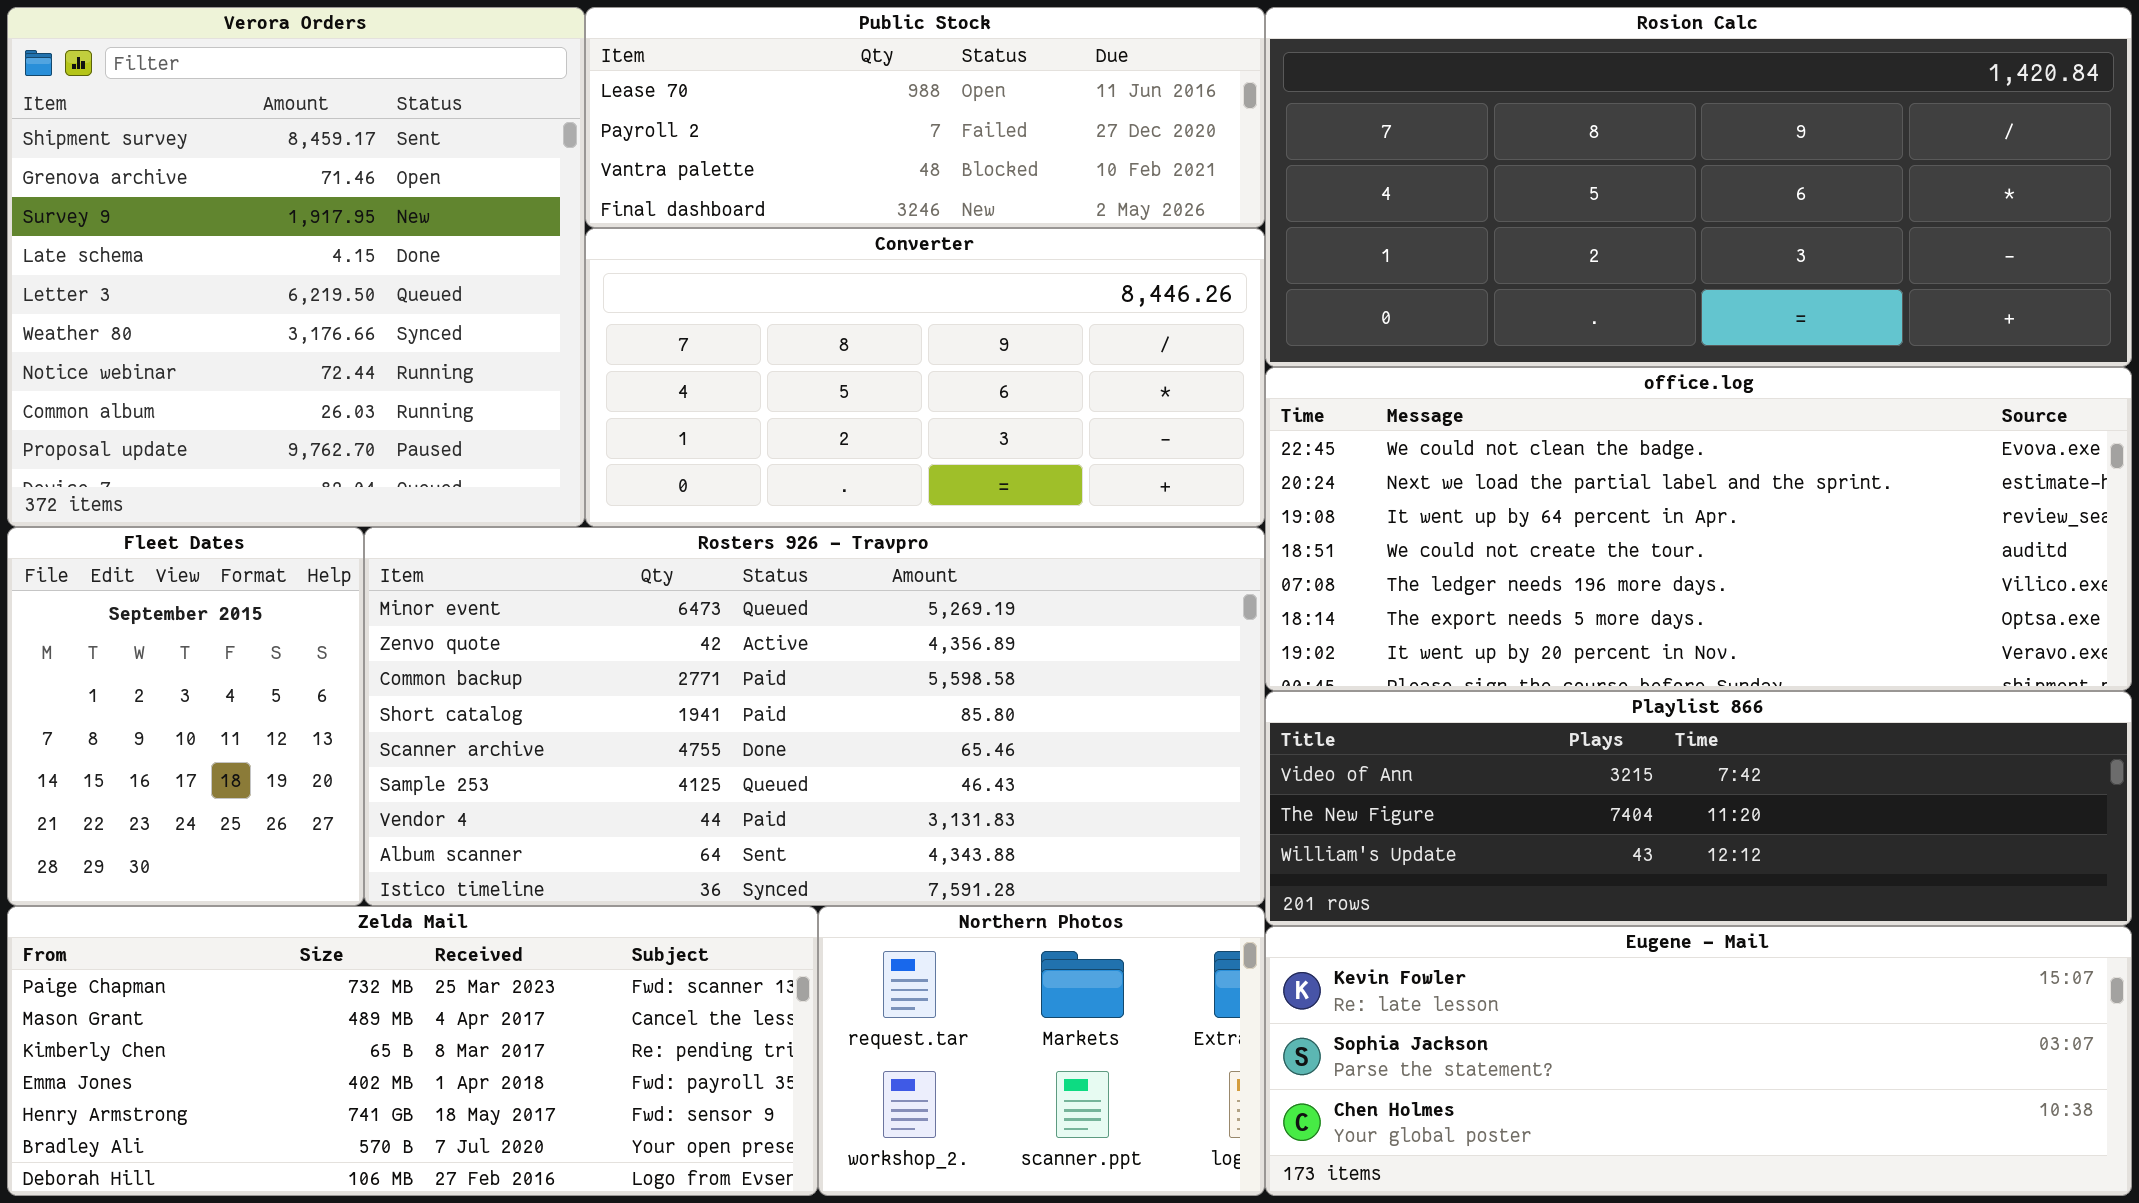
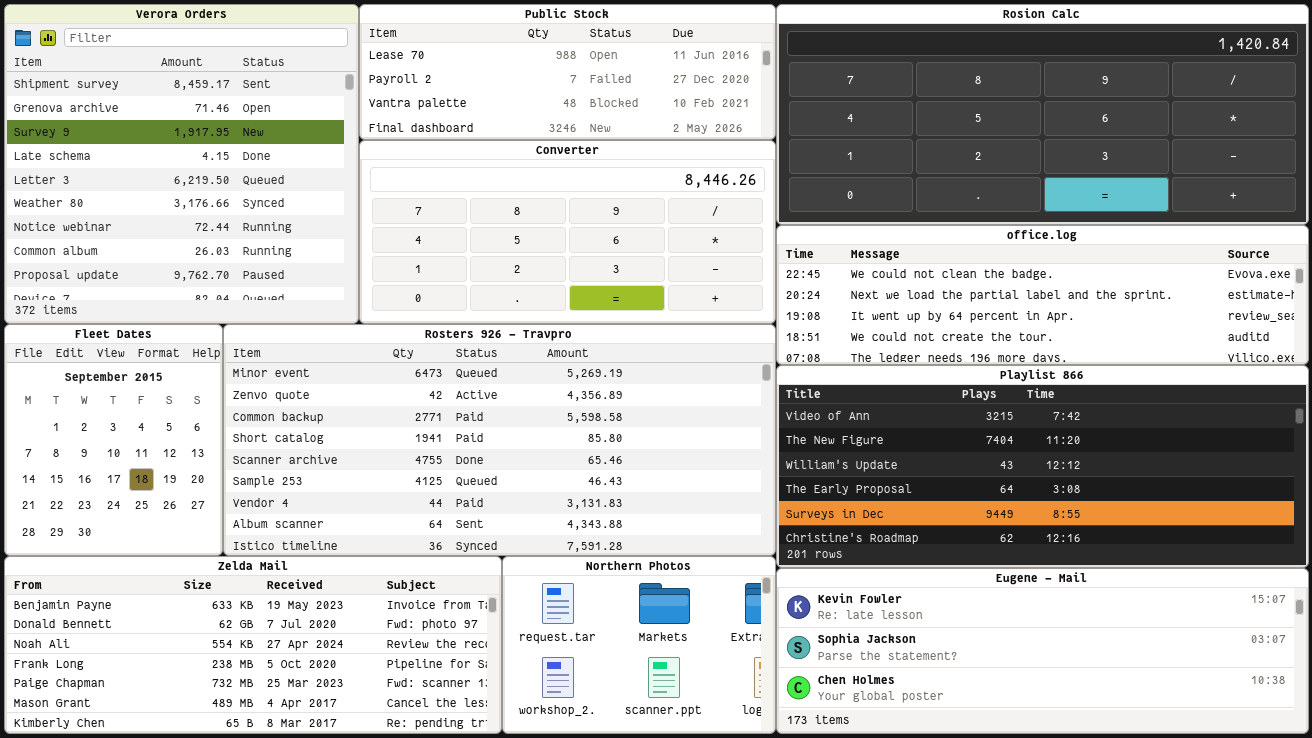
office.log: [1265,367,2132,691] -> [776,225,1309,365], resized
Playlist 866: [1265,691,2132,926] -> [776,365,1309,568], resized
Zelda Mail: [7,906,818,1196] -> [4,556,502,734], scrolled up 4 rows

